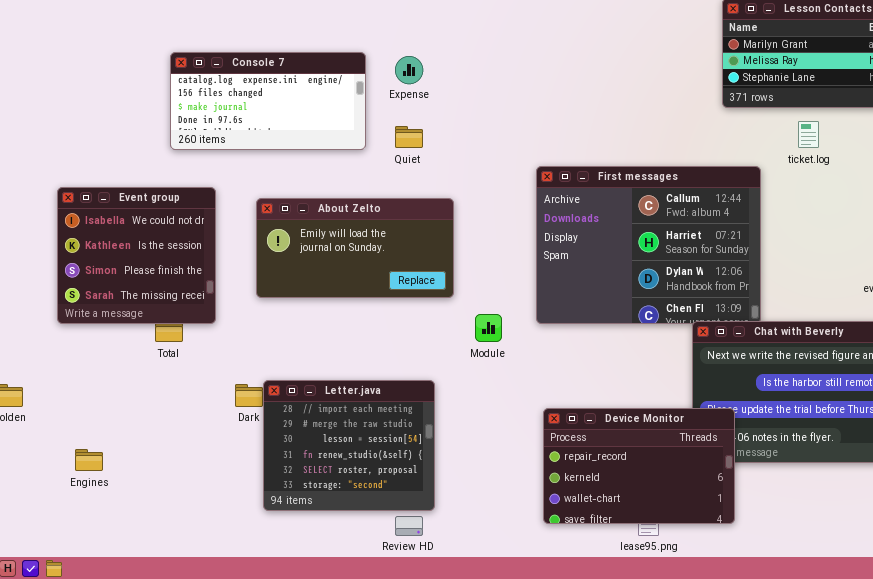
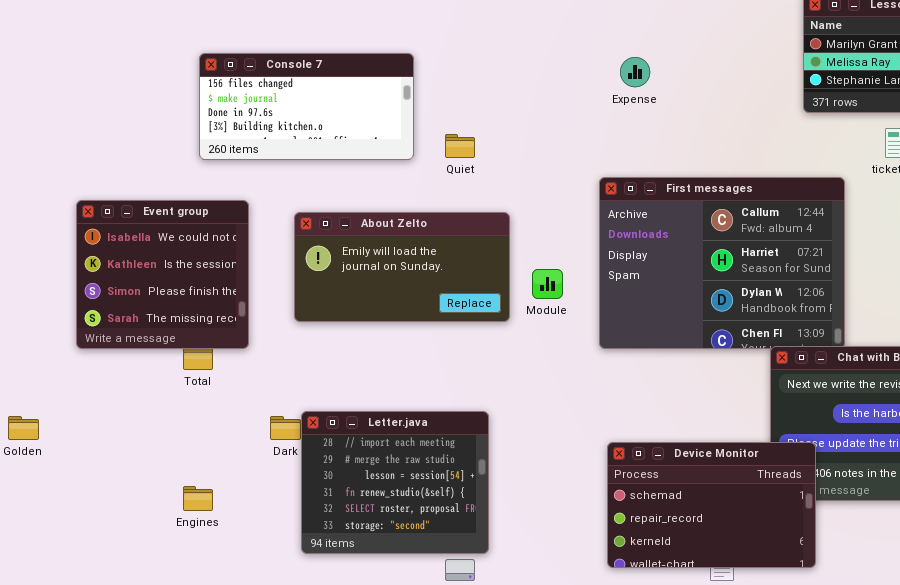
Console 7: [170,52,366,150] -> [199,53,414,160], scrolled down 1 row
Expense: [395,56,423,84] -> [620,57,650,87], moved
Module: [475,314,502,342] -> [532,269,563,299], moved
Device Monitor: [543,408,735,524] -> [607,442,816,568], scrolled up 1 row
Engines: [75,449,103,471] -> [183,486,213,511], moved

